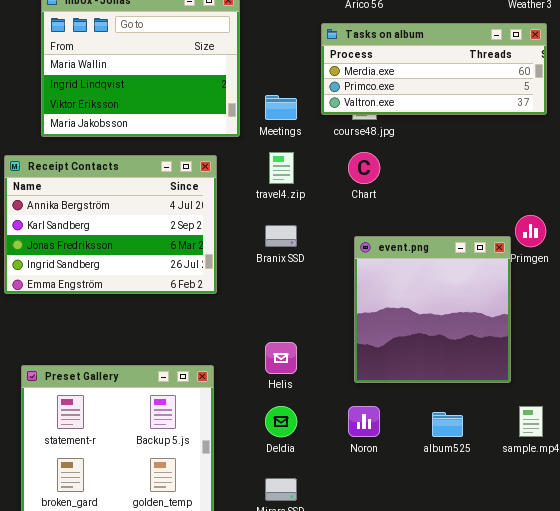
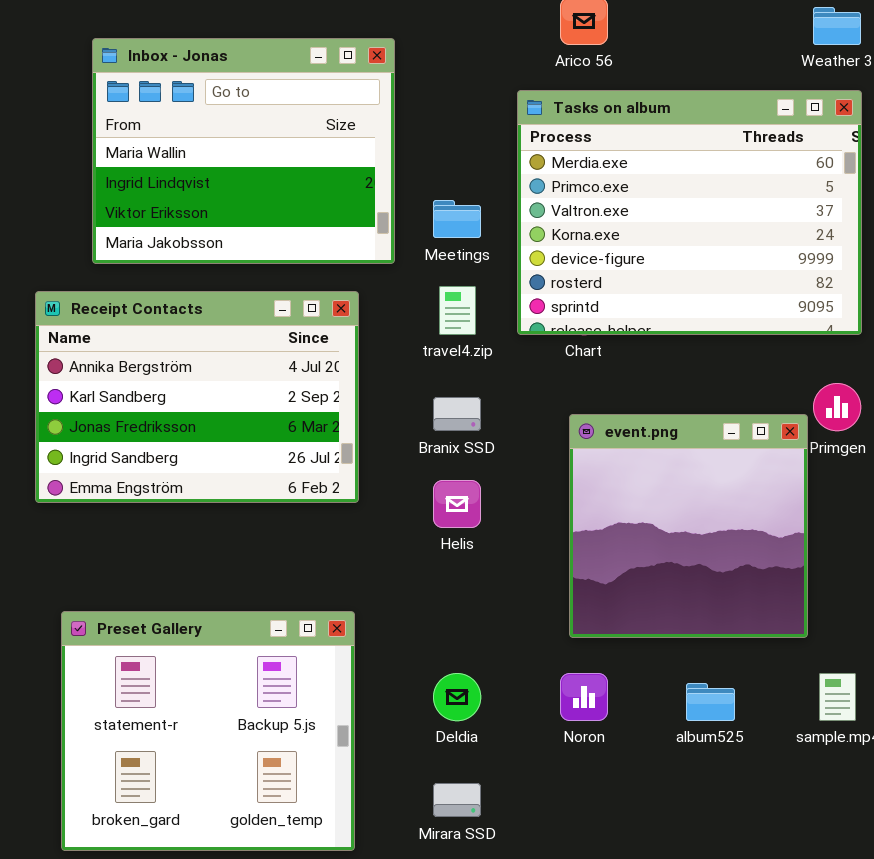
Tasks on album: [321,23,547,115] -> [517,90,862,335], resized
Helis: [265,342,297,374] -> [433,480,481,528], moved

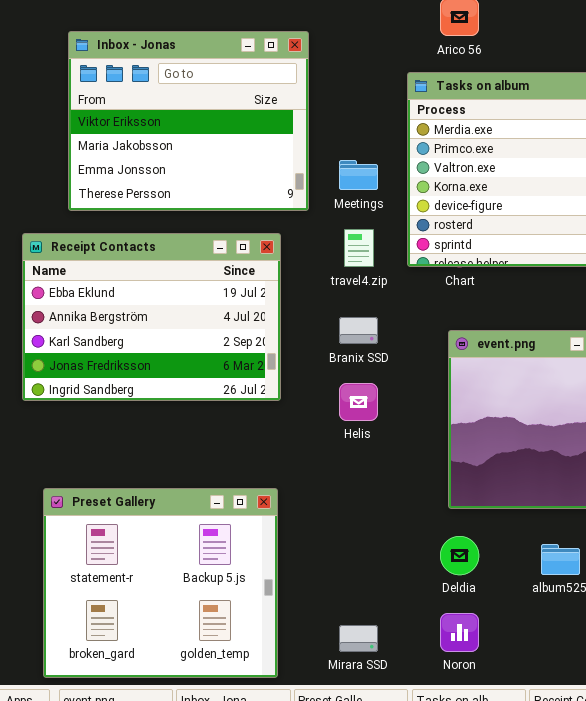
Inbox - Jonas: [92,38,395,264] -> [68,31,309,211], scrolled down 2 rows
Receipt Contacts: [35,291,359,503] -> [22,233,281,401], scrolled up 1 row
Deldia: [433,673,481,721] -> [440,536,479,575], moved
Noron: [560,673,608,721] -> [440,613,479,652], moved

